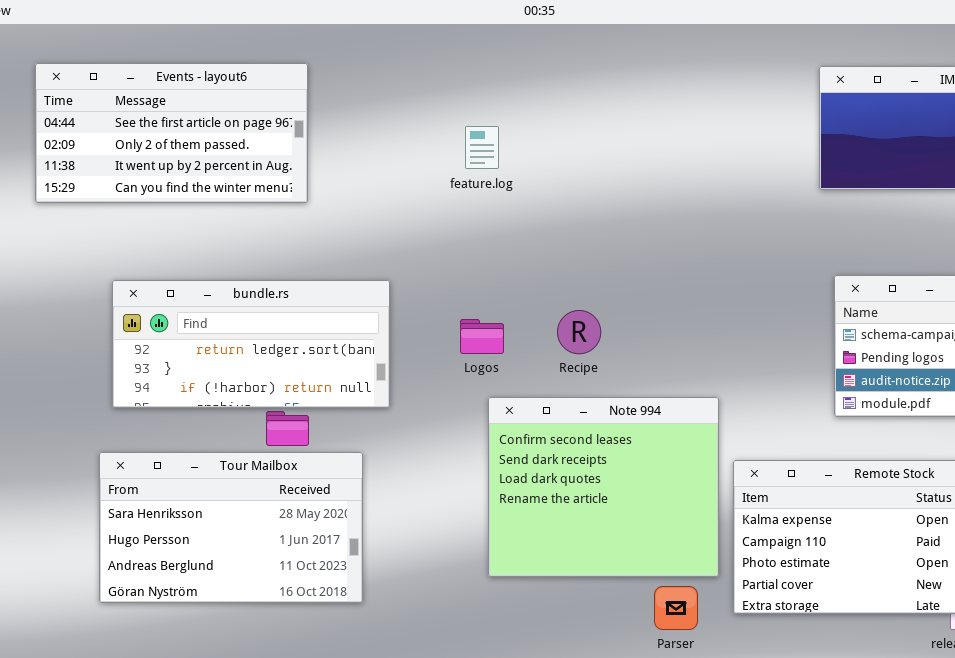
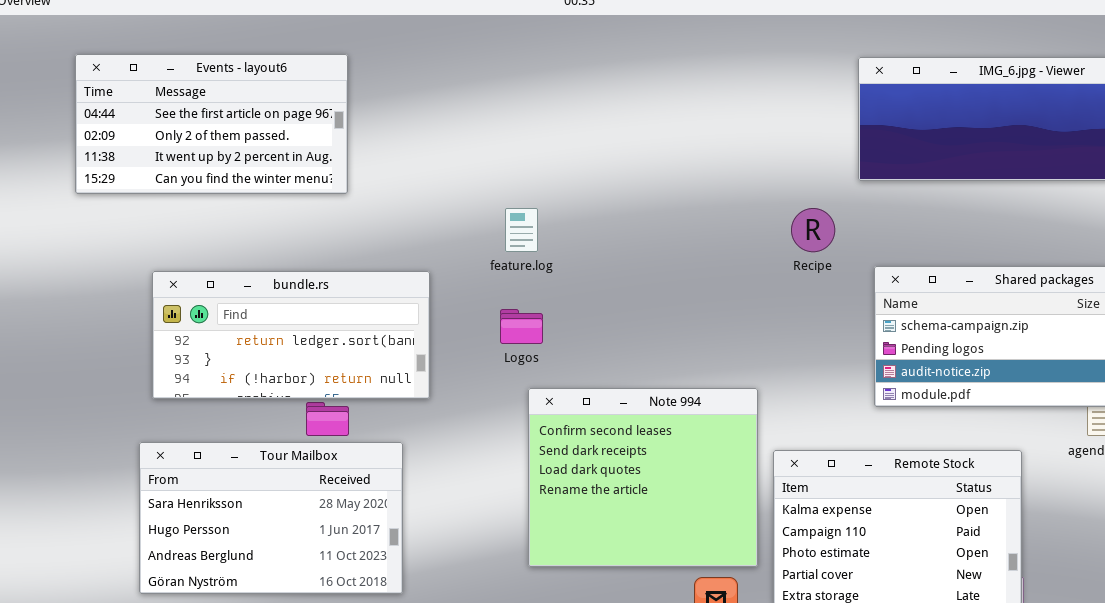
feature.log: [465,126,499,169] -> [505,208,538,252], moved
Recipe: [557,310,601,354] -> [791,208,835,252], moved

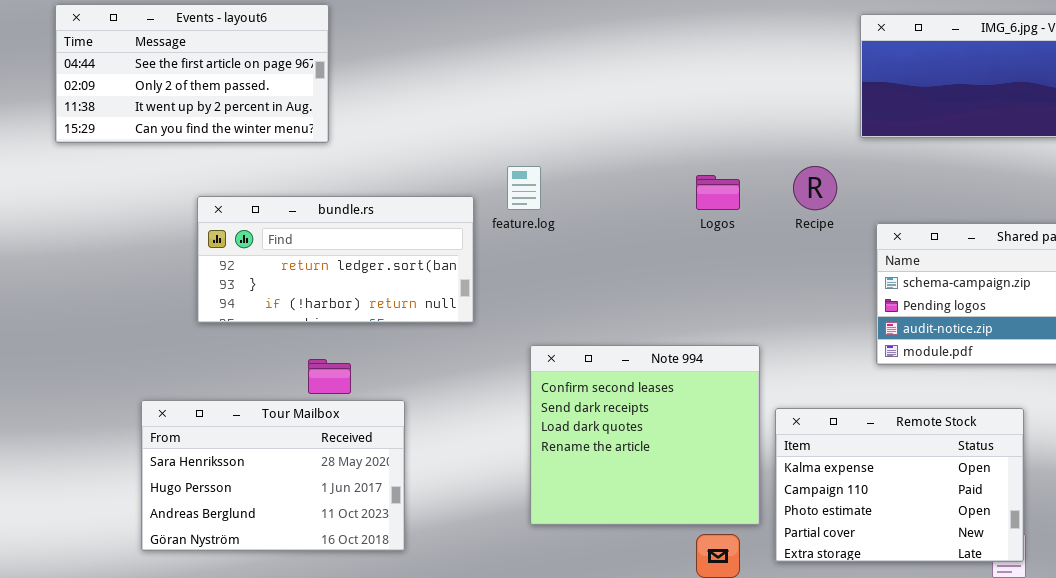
Events - layout6: [75,54,348,194] -> [55,4,329,143], moved
bundle.rs: [152,271,430,399] -> [197,196,474,323], moved
Logos: [500,309,543,344] -> [696,175,740,210], moved

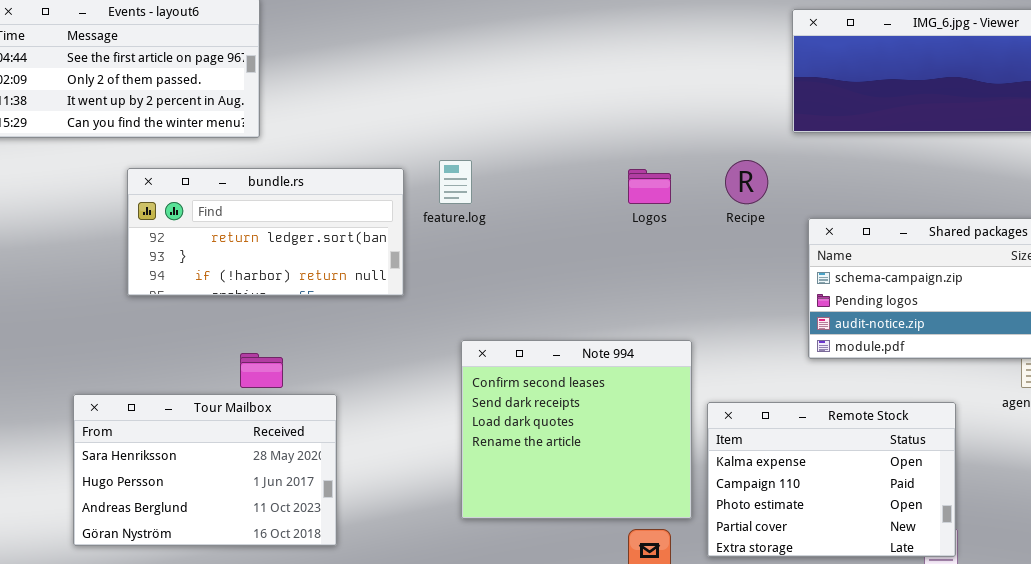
bundle.rs: [197,196,474,323] -> [127,168,404,296], moved

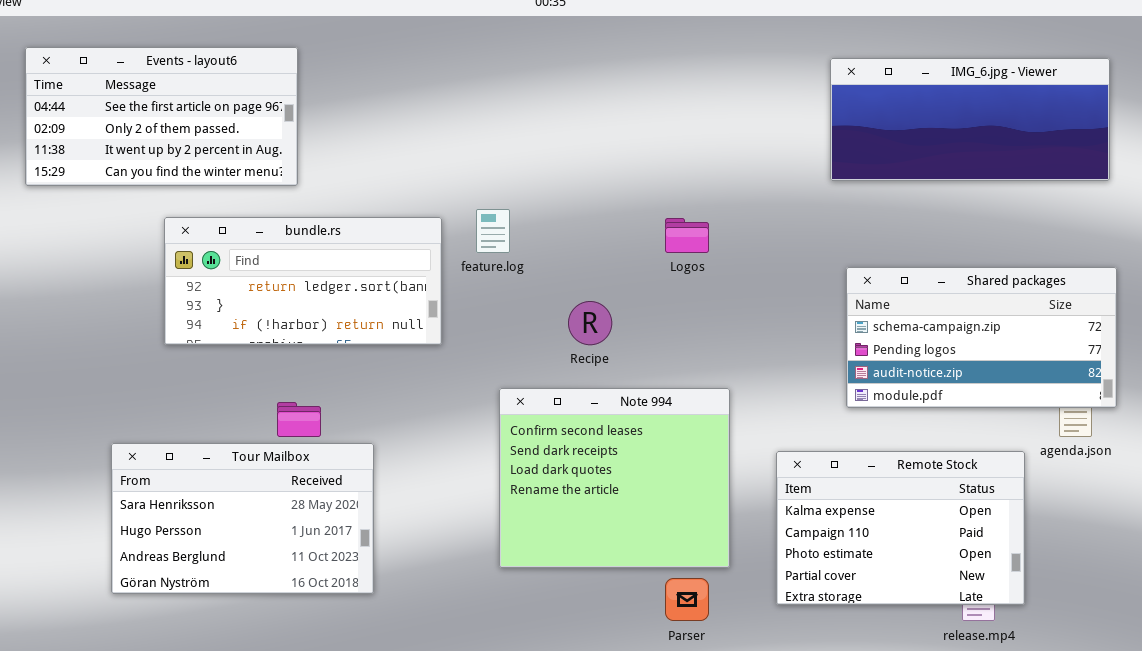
Recipe: [725,160,768,204] -> [568,301,612,345], moved
Remote Stock: [707,402,956,557] -> [776,451,1025,605], moved

